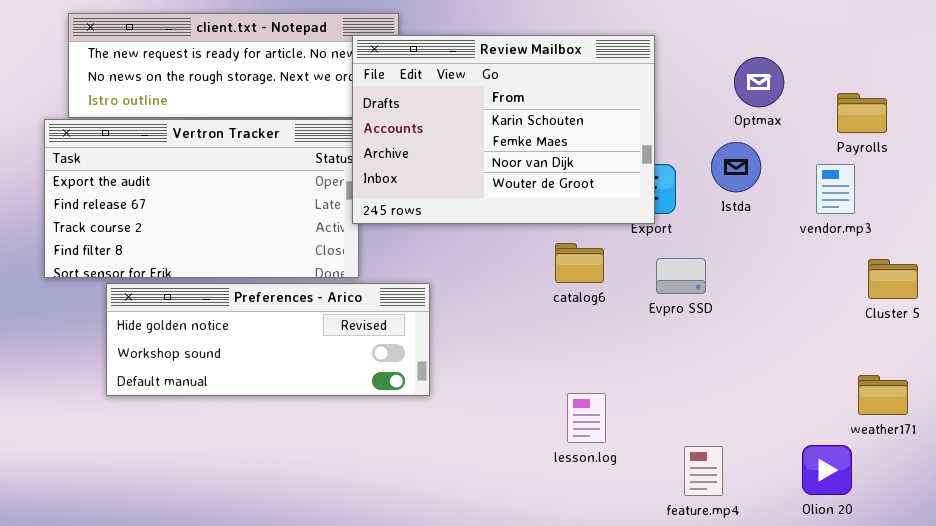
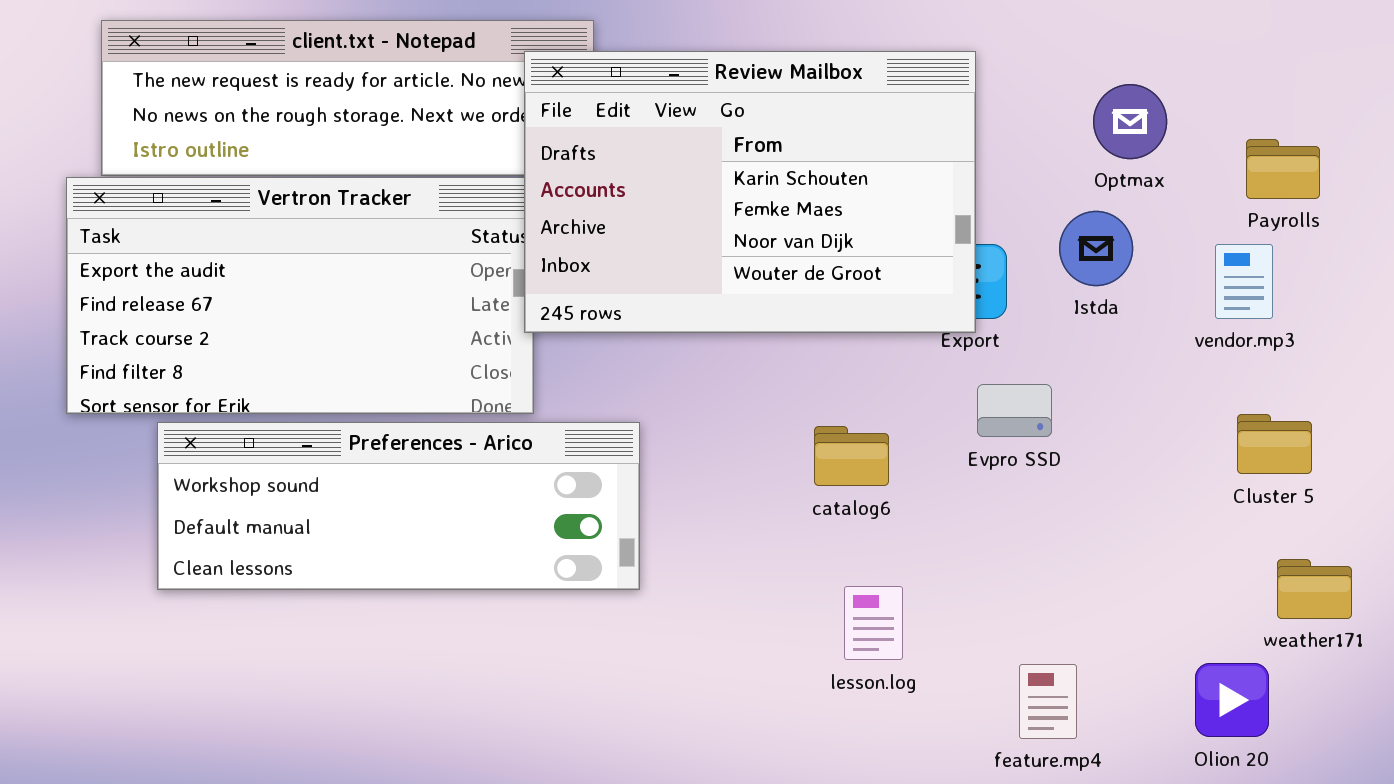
catalog6: [555,243,604,283] -> [814,426,889,486], moved
Cluster 5: [868,259,918,299] -> [1237,414,1312,474], moved
Preferences - Arico: [106,283,430,396] -> [157,422,640,590], scrolled down 1 row

